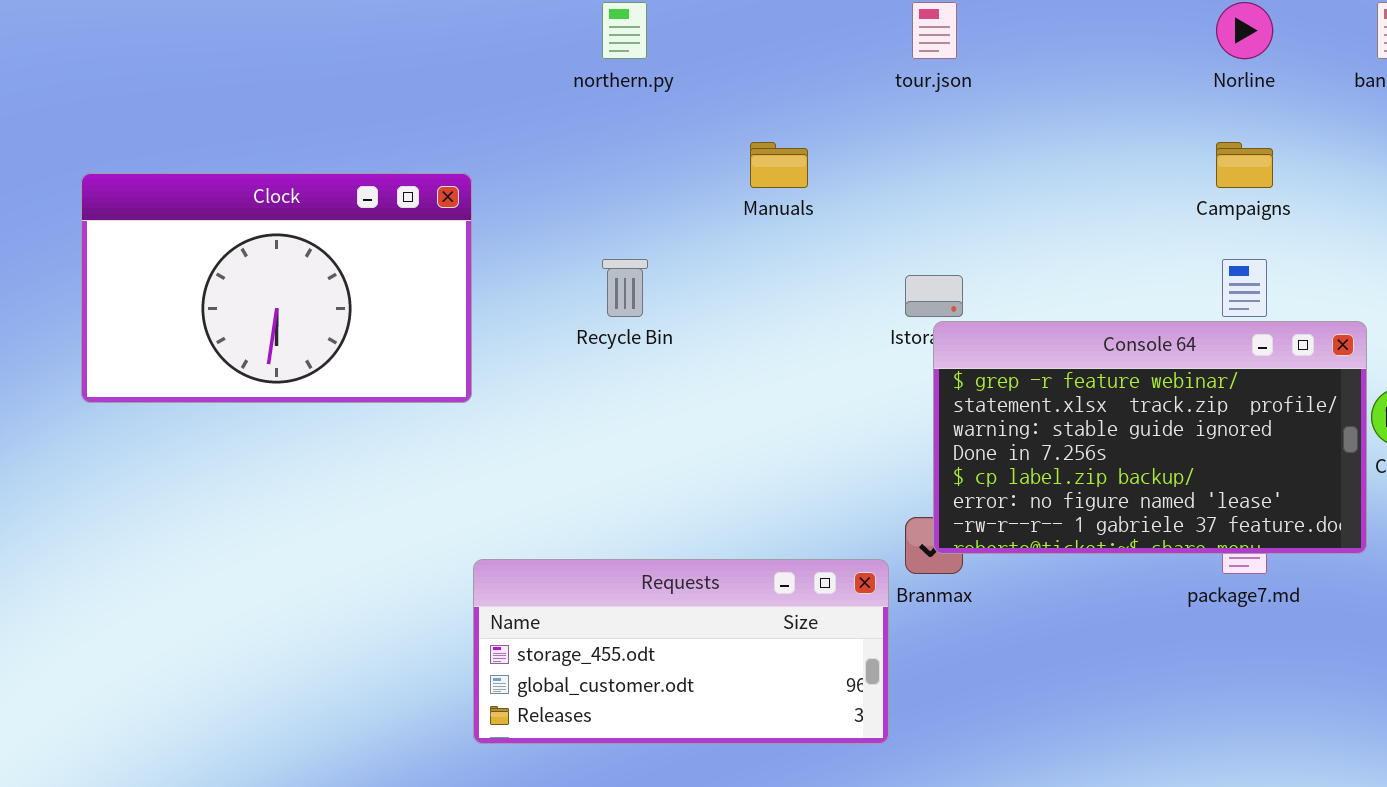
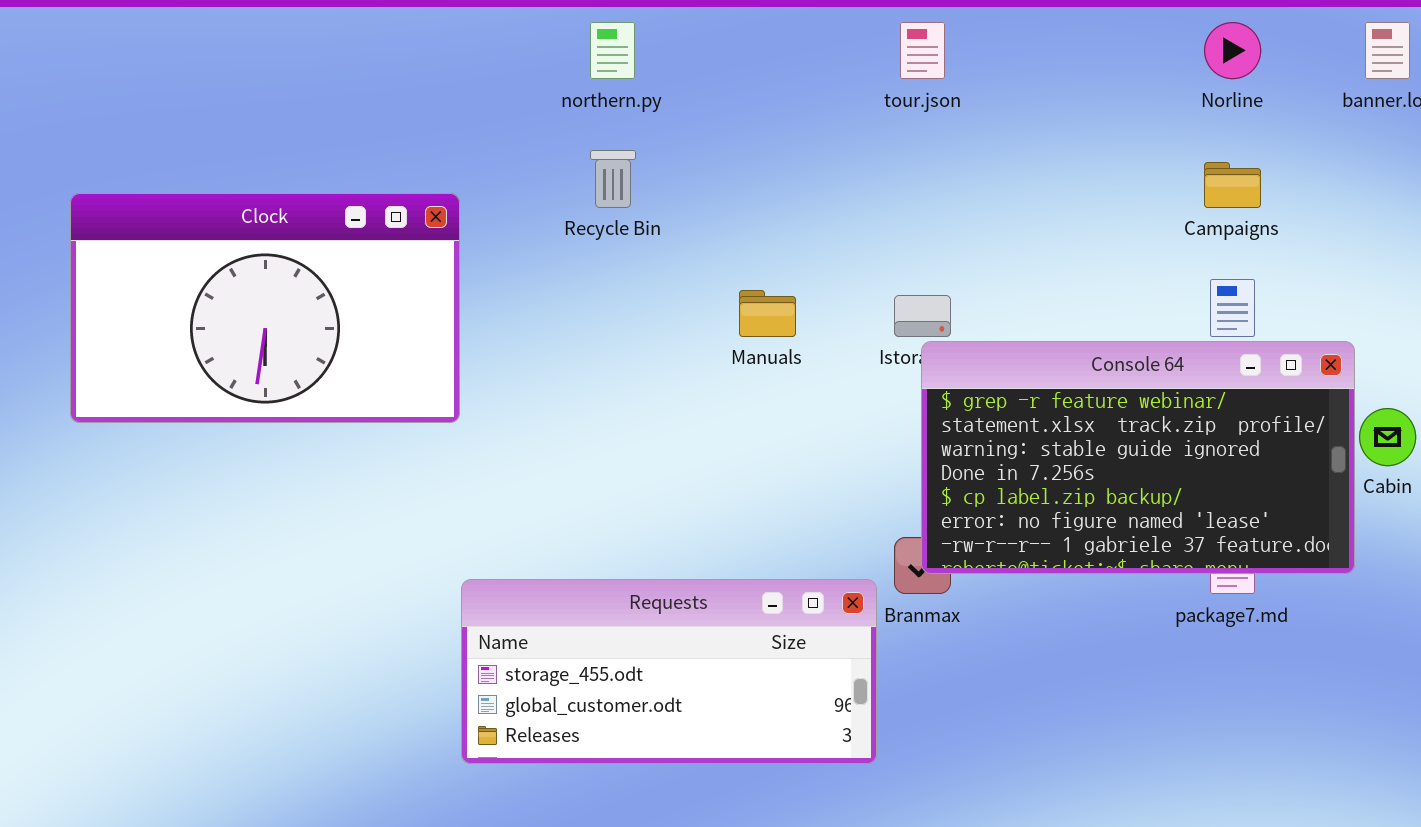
Manuals: [750,142,808,188] -> [739,290,796,337], moved
Recycle Bin: [602,259,648,317] -> [590,150,636,208], moved

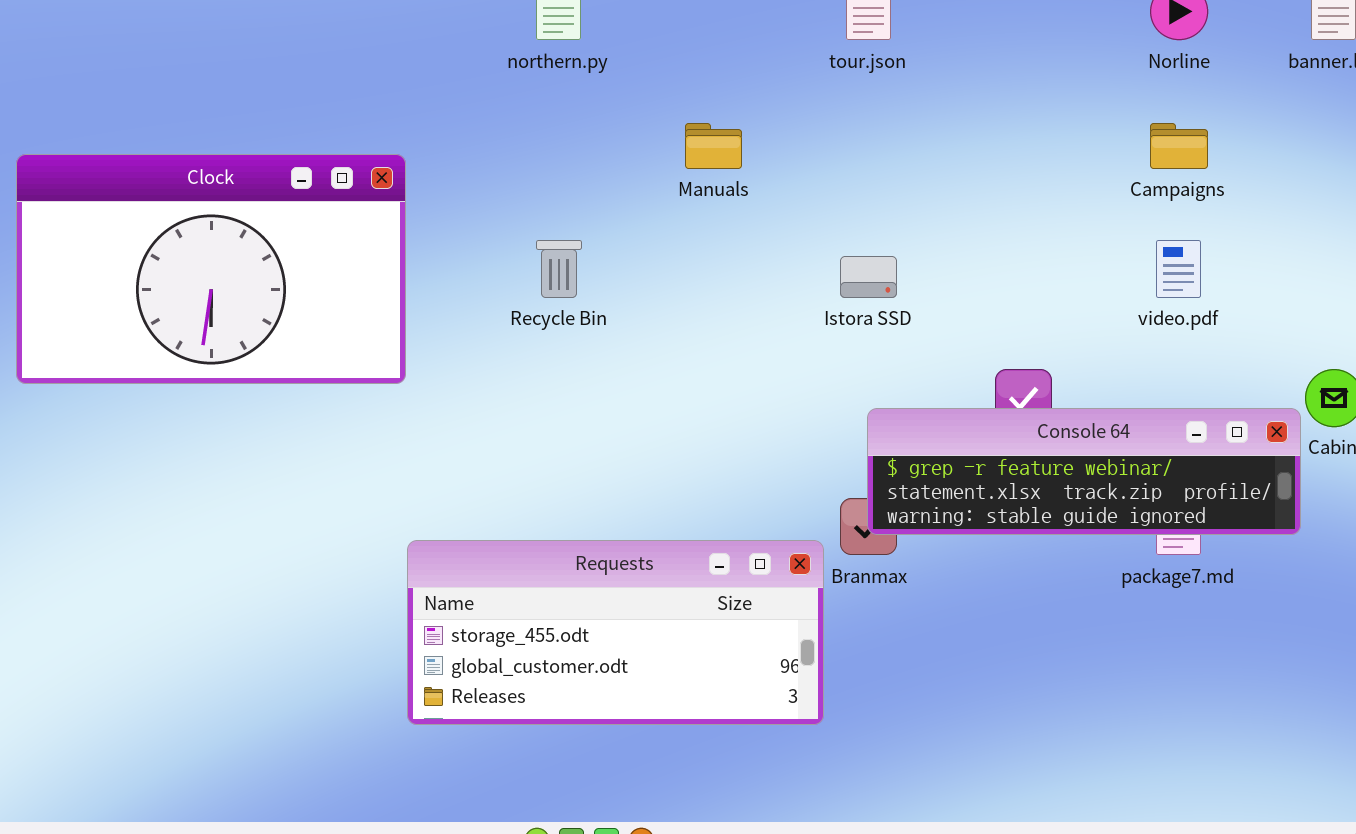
Recycle Bin: [590,150,636,208] -> [536,240,582,298], moved
Manuals: [739,290,796,337] -> [685,123,742,169], moved
Console 64: [921,341,1355,574] -> [867,408,1301,535], resized

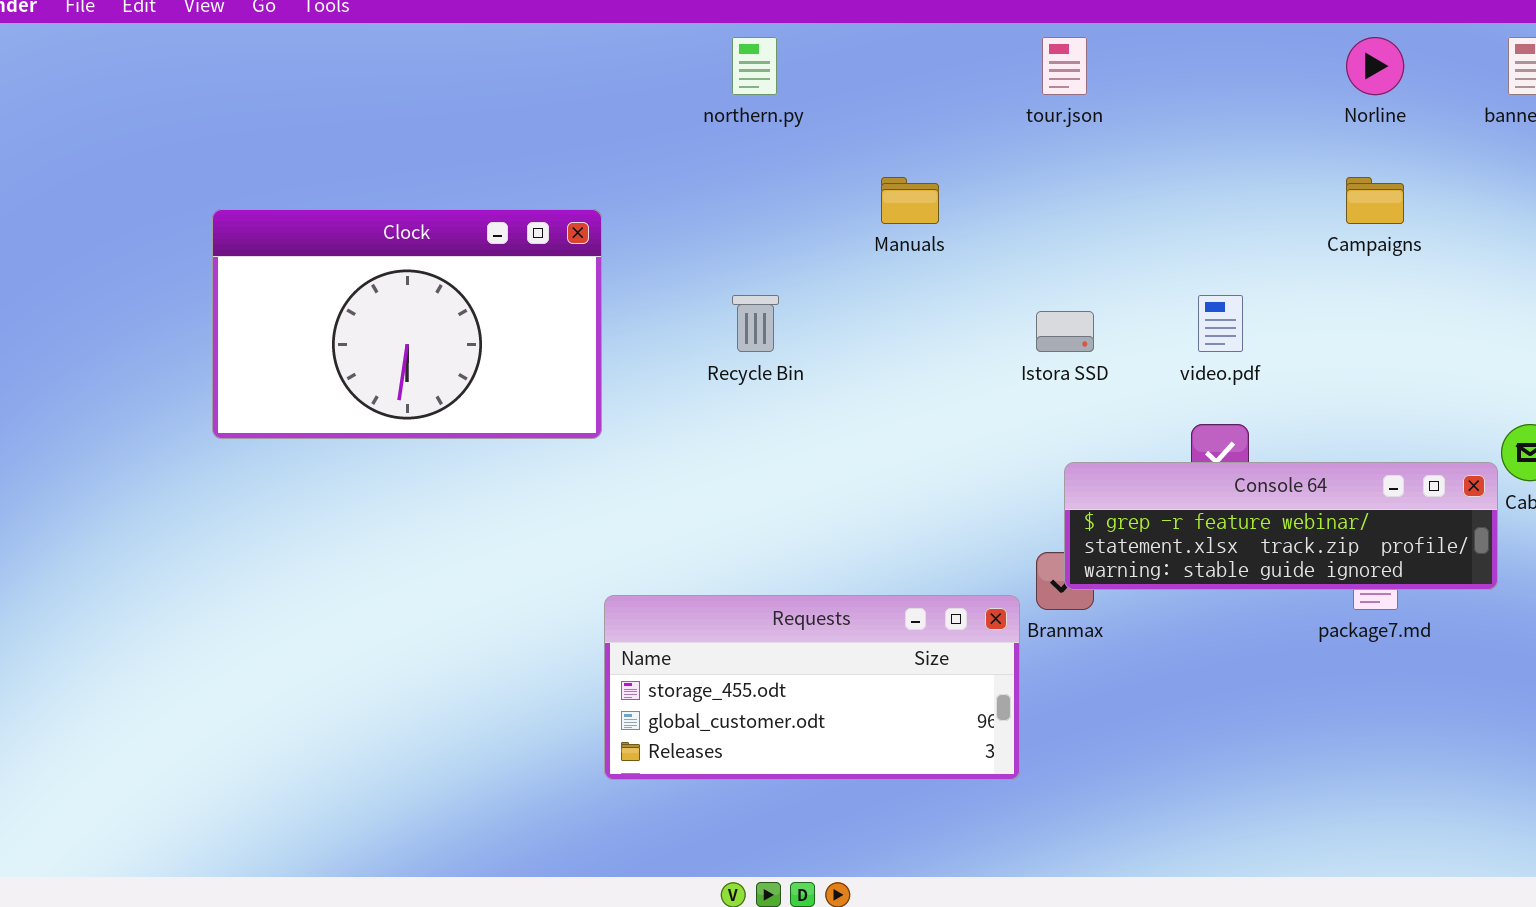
video.pdf: [1156,240,1201,298] -> [1198,295,1243,352], moved

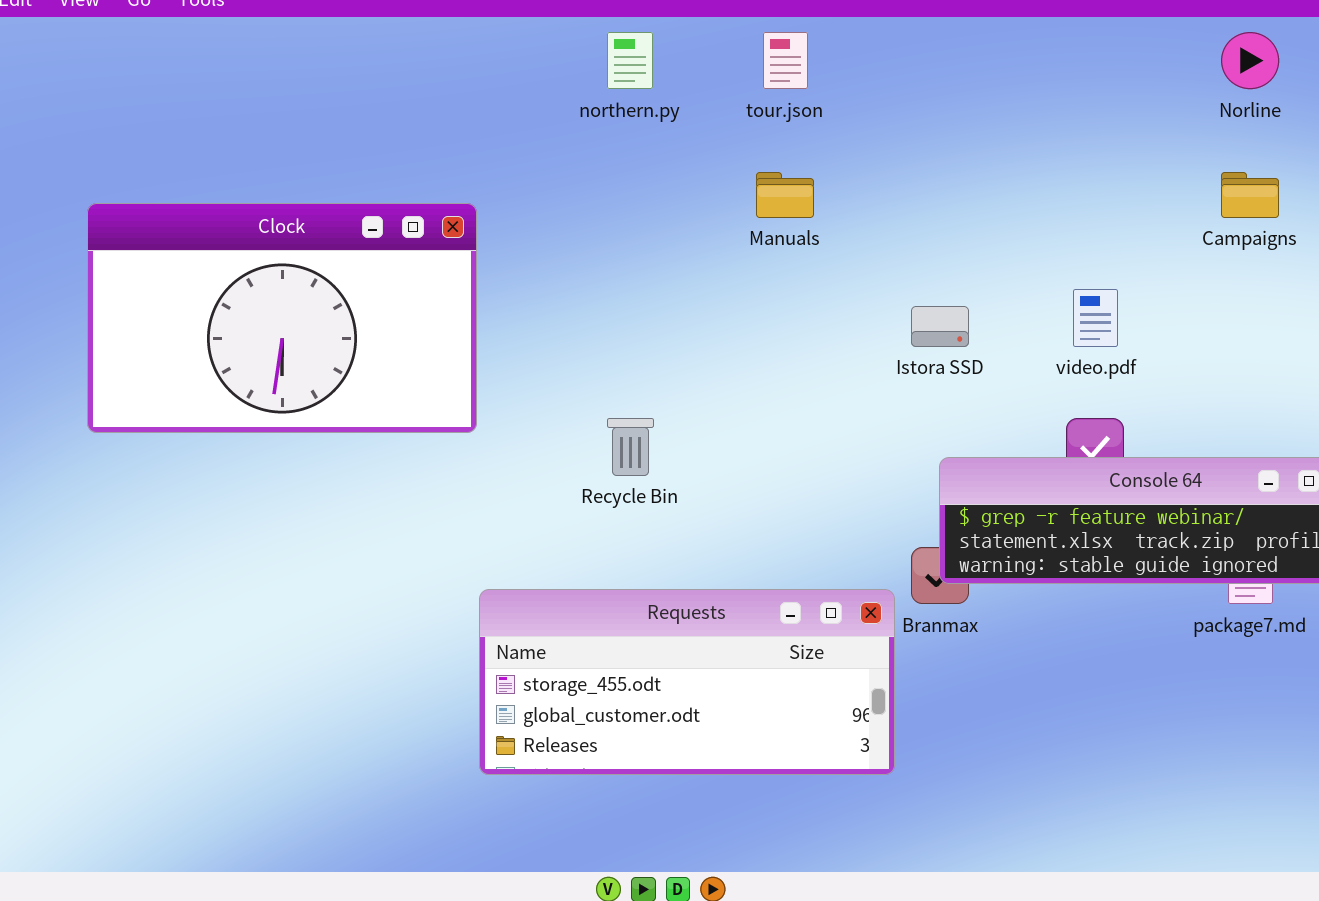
tour.json: [1042,37,1087,95] -> [763,32,808,89], moved
Recycle Bin: [732,295,779,352] -> [607,418,654,476], moved

